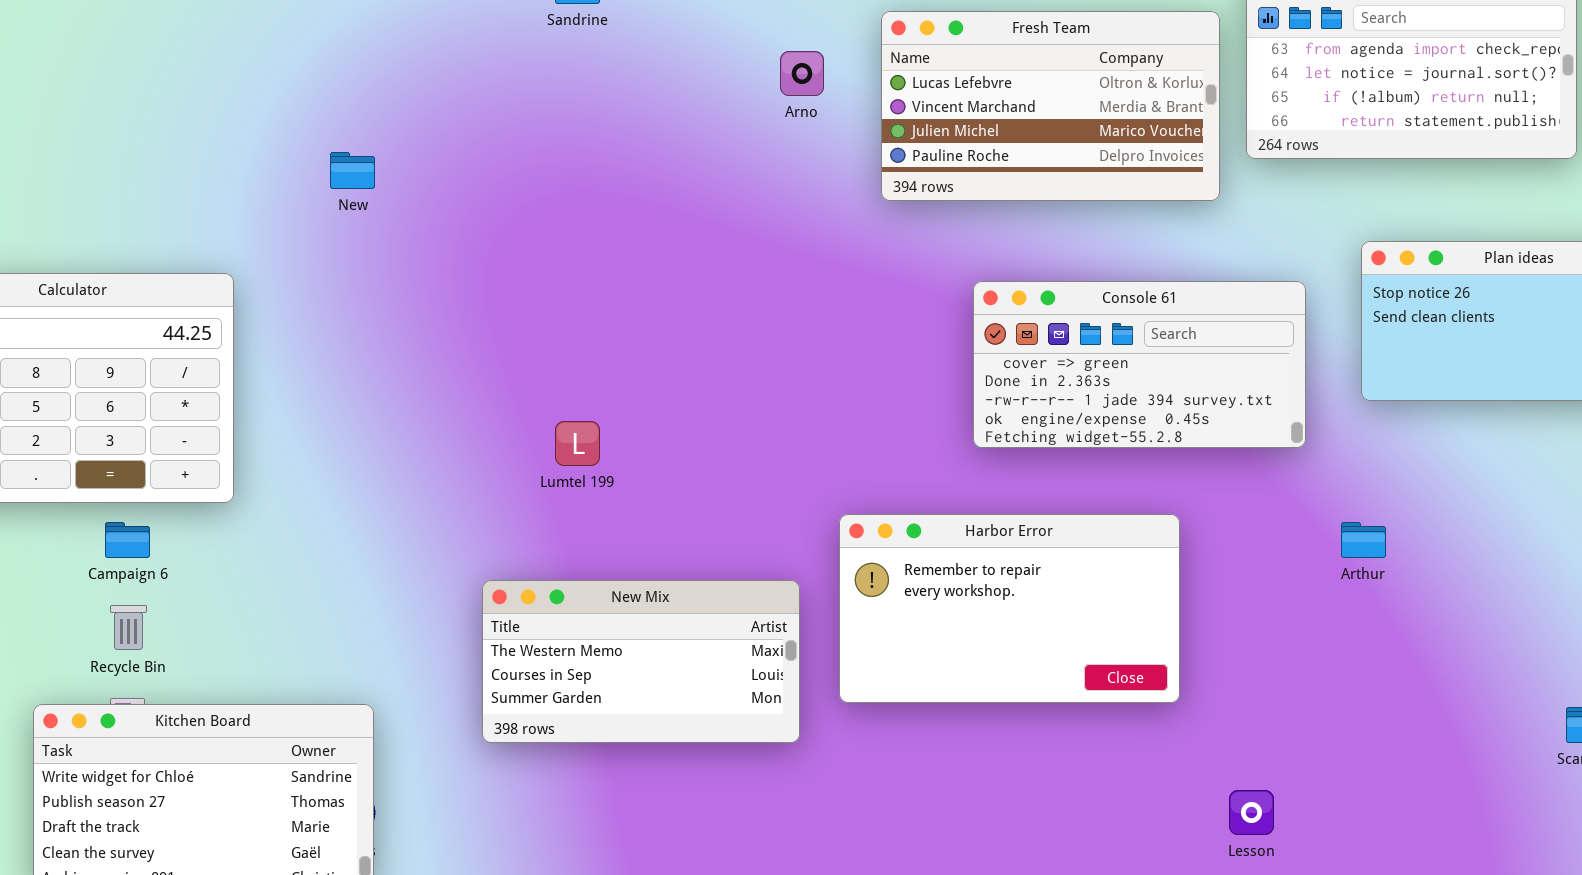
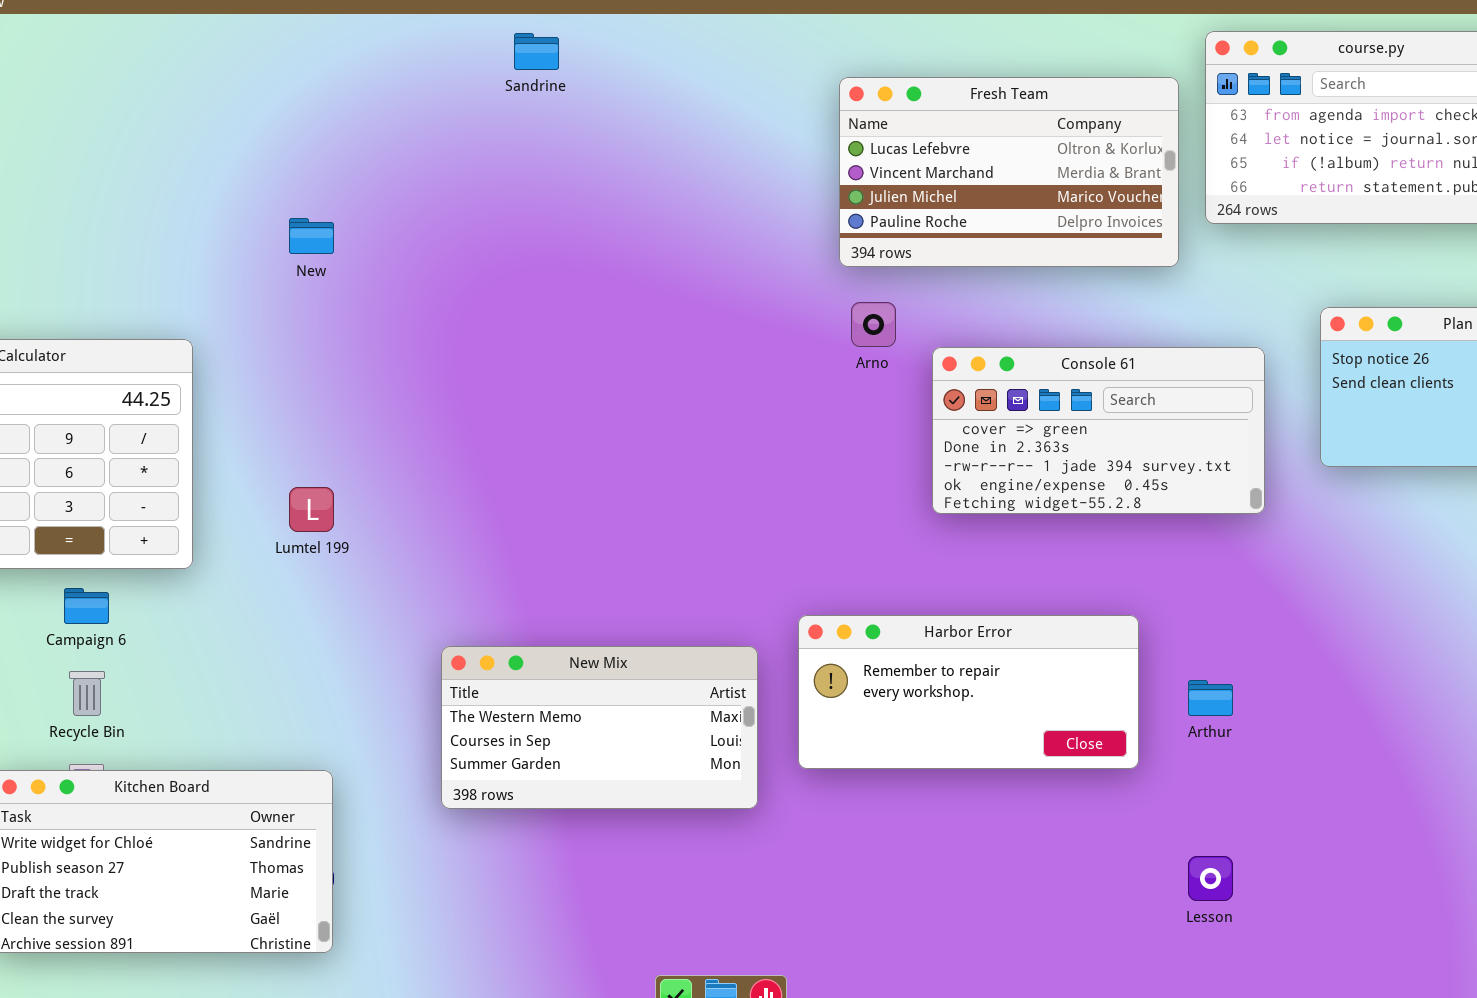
Arno: [780,51,824,96] -> [851,302,896,347], moved
Lumtel 199: [555,421,600,466] -> [289,487,334,532], moved
Harbor Error: [839,514,1180,703] -> [798,615,1139,769], resized
Arthur: [1341,522,1386,558] -> [1188,680,1233,716], moved

